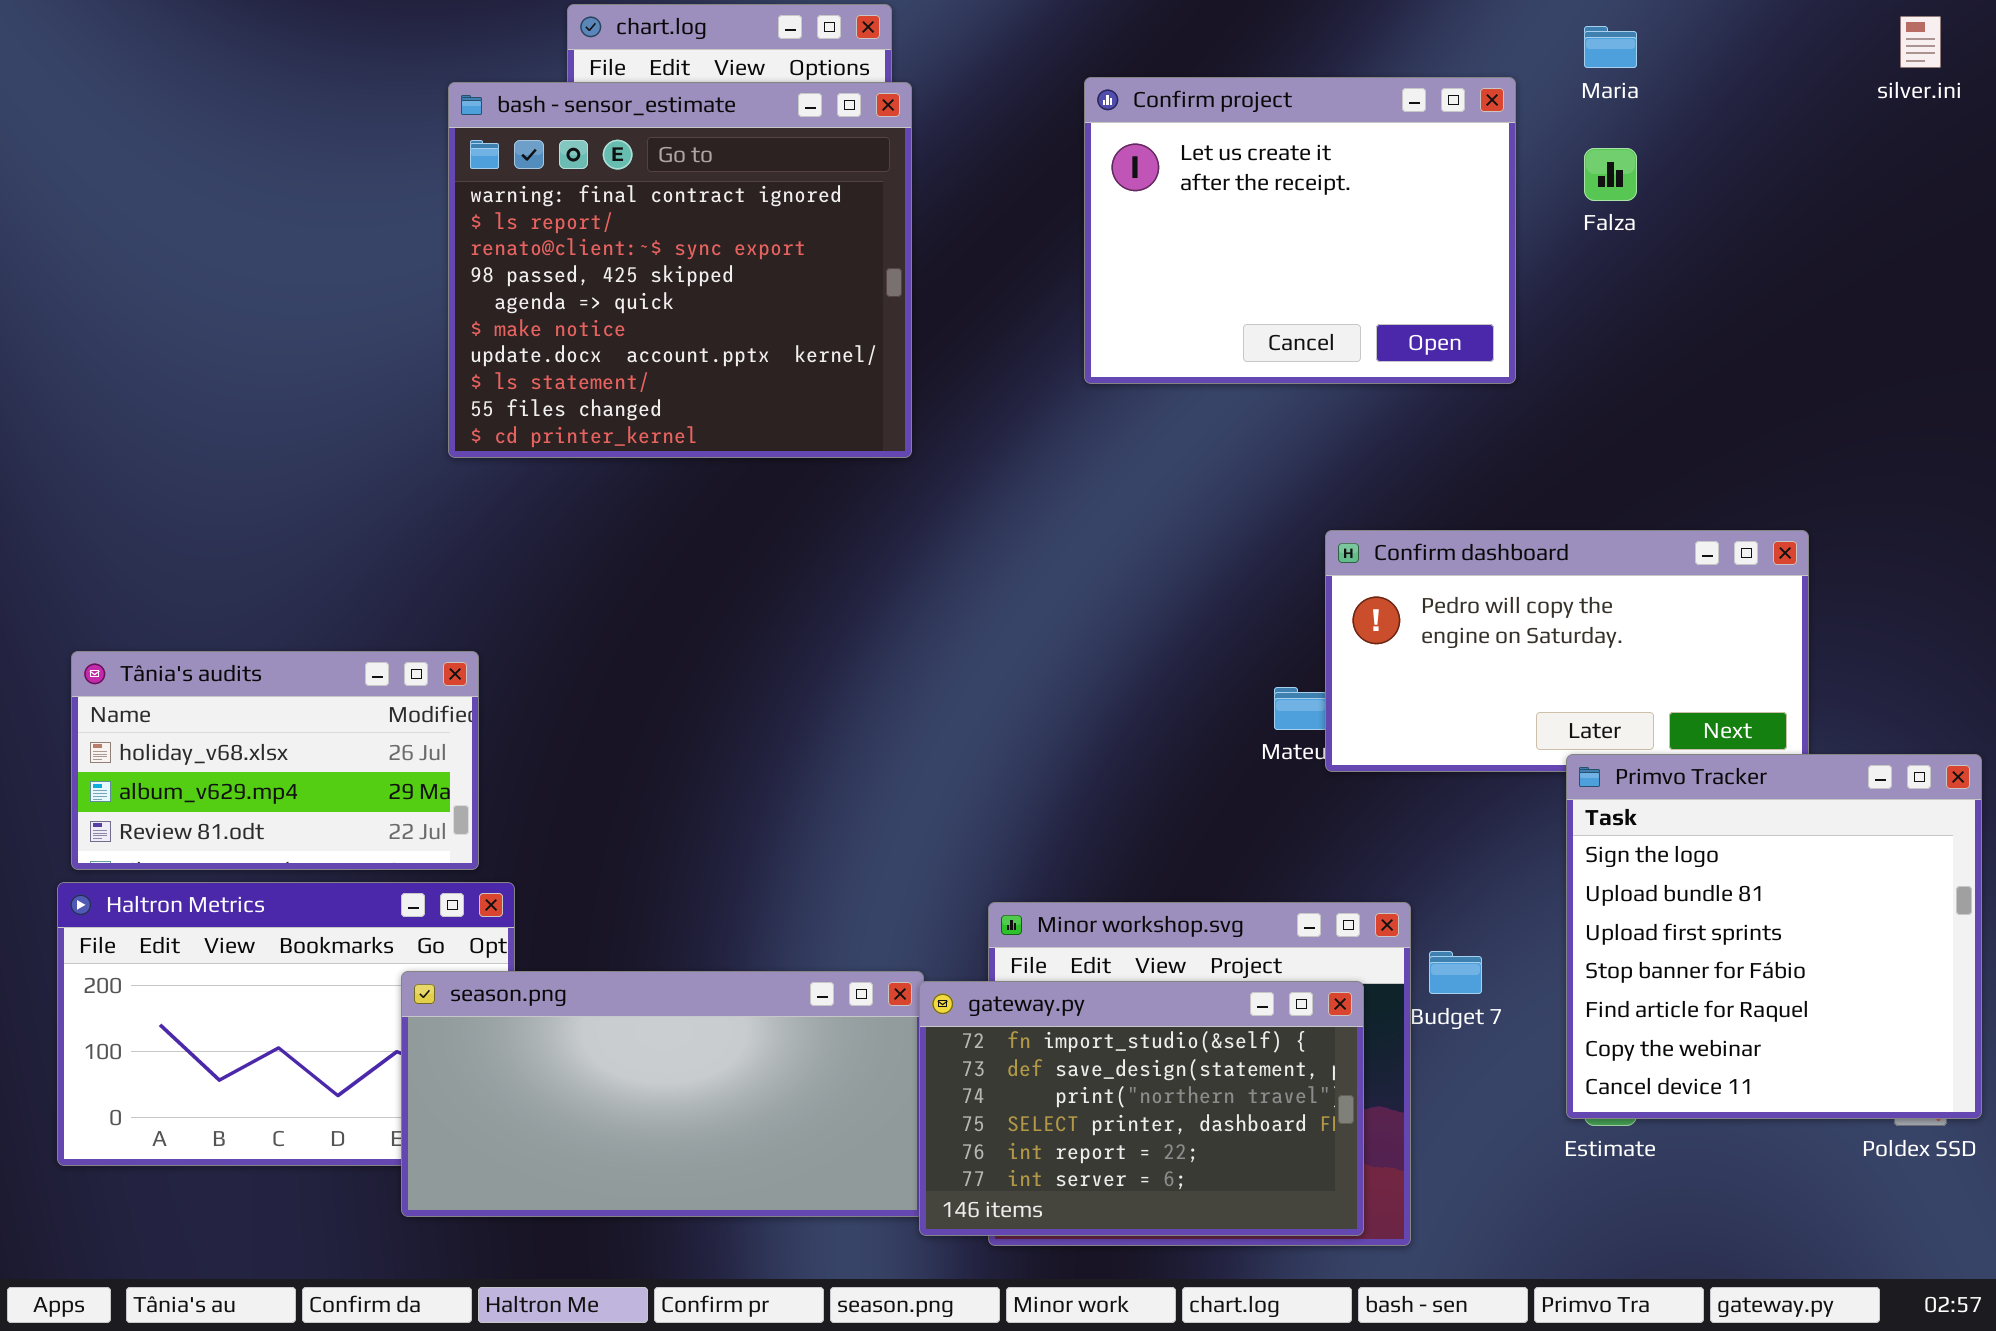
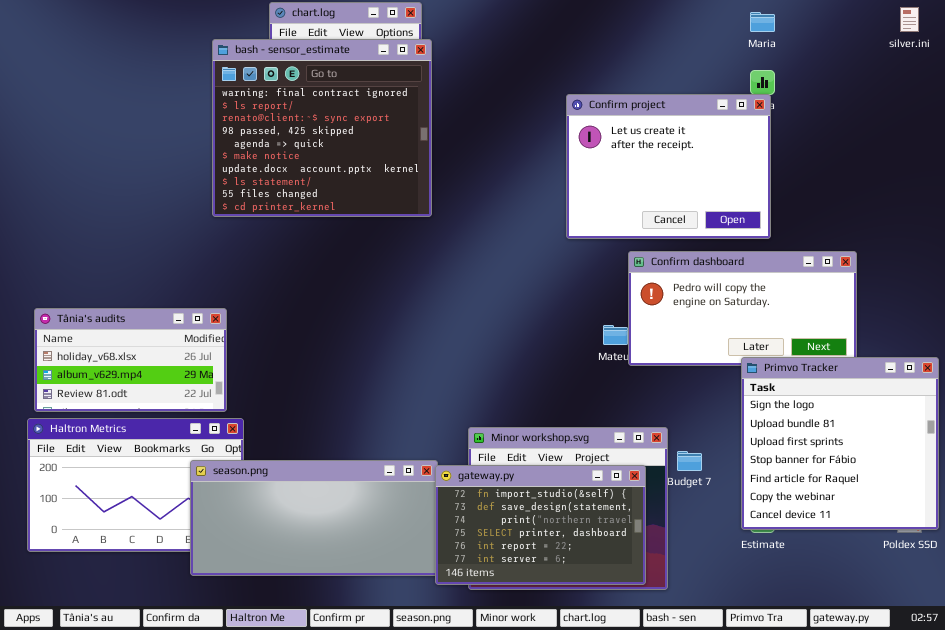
Confirm project: [1084,77,1516,384] -> [566,94,771,239], moved

